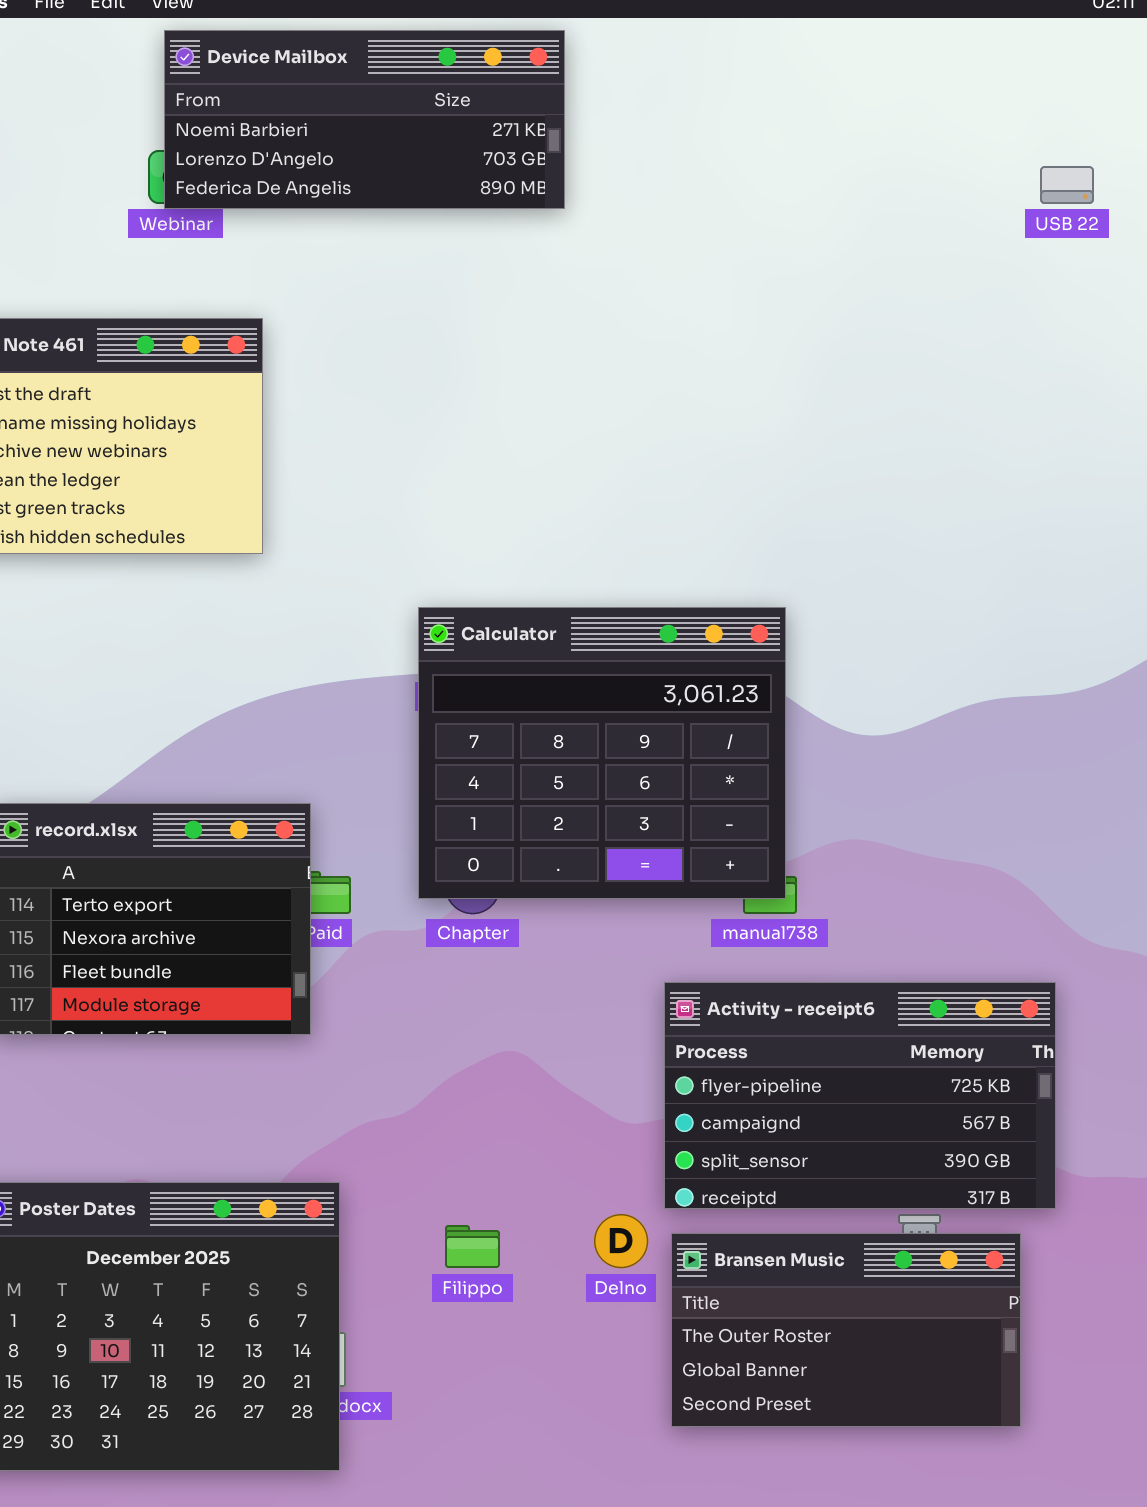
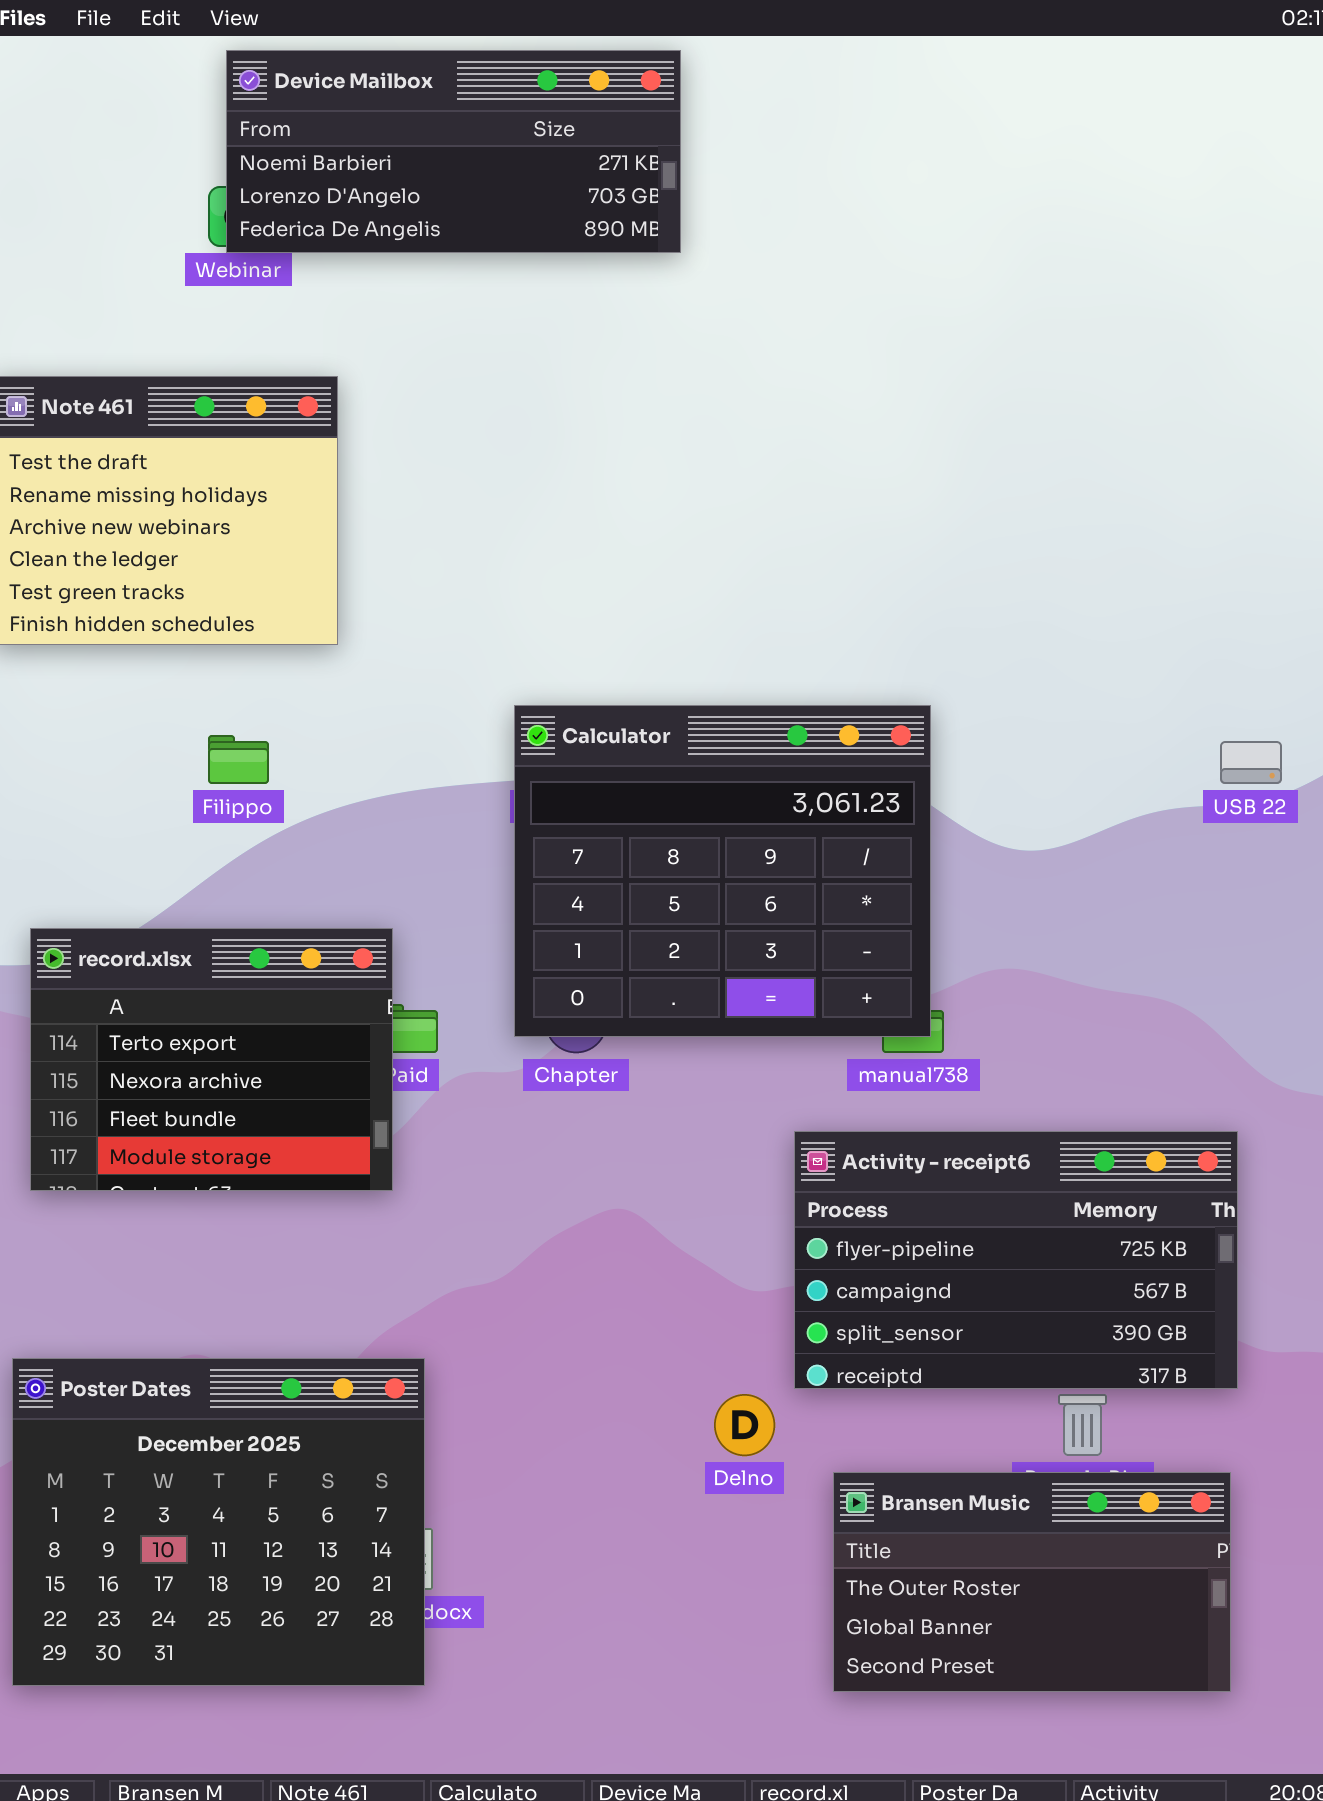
USB 22: [1040,166,1094,204] -> [1220,741,1282,784], moved
Filippo: [445,1225,500,1268] -> [208,735,269,784], moved
Bransen Music: [671,1233,1021,1427] -> [833,1472,1231,1692], moved

